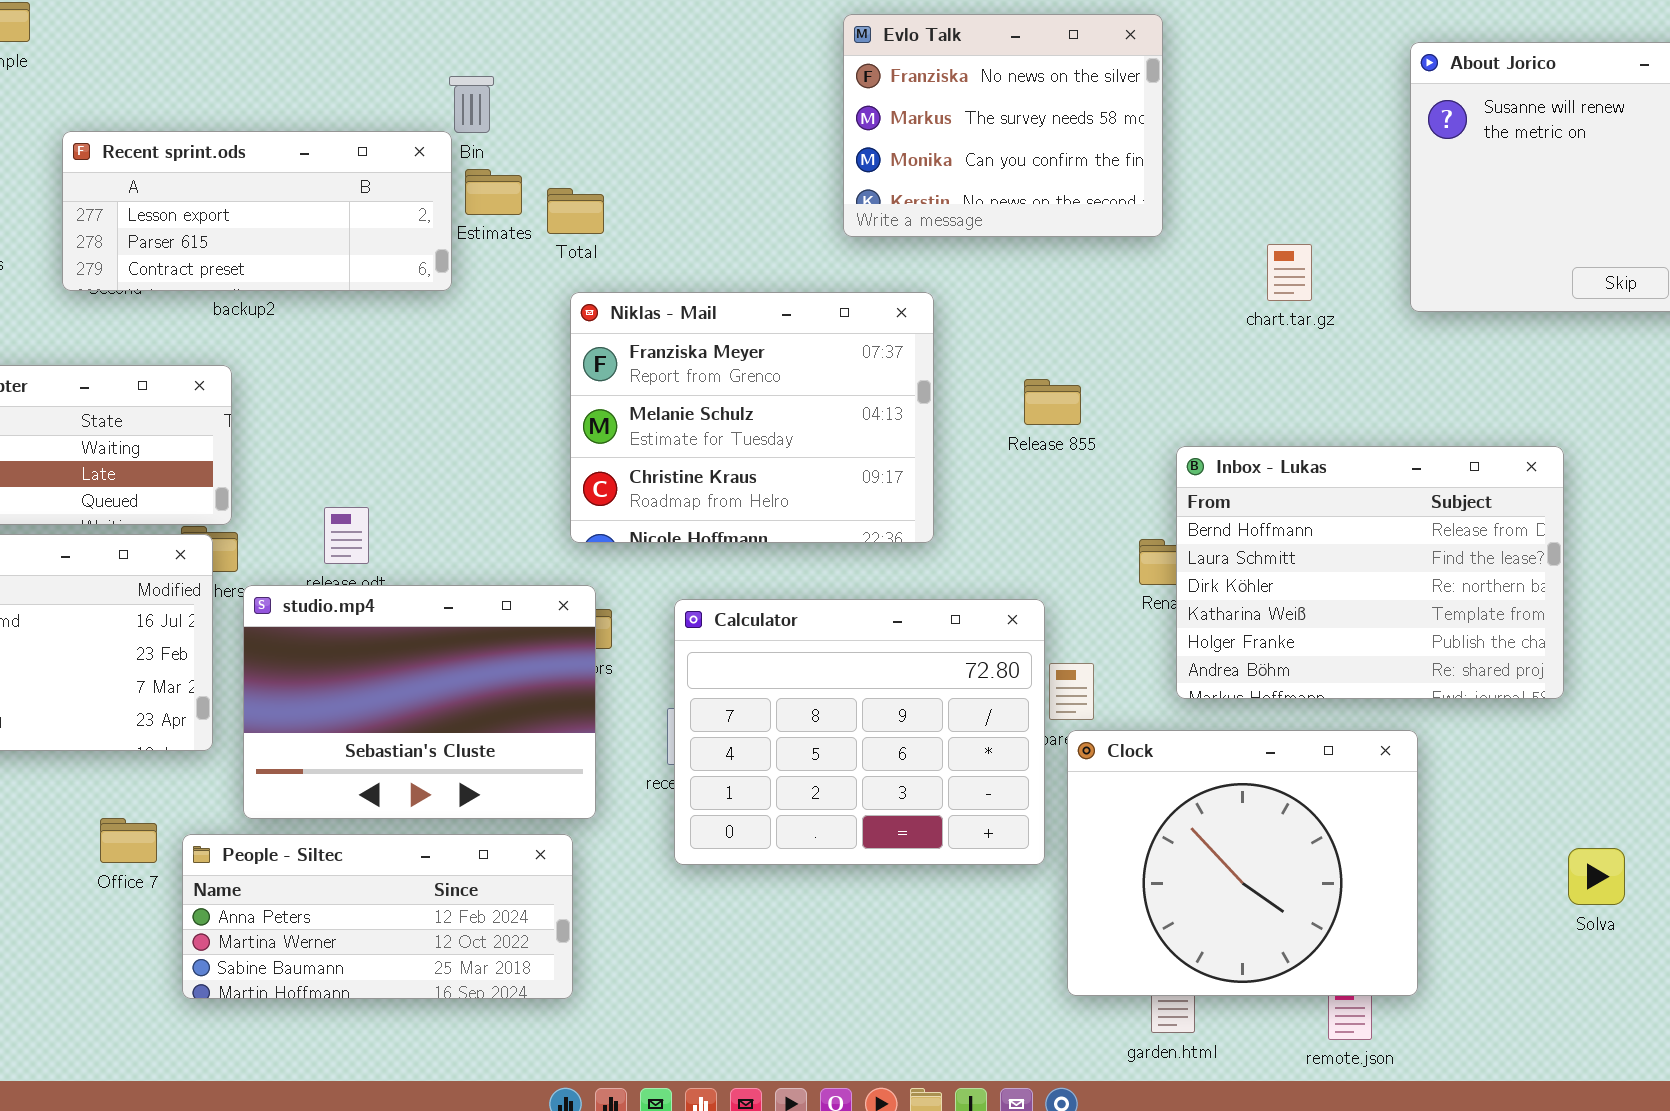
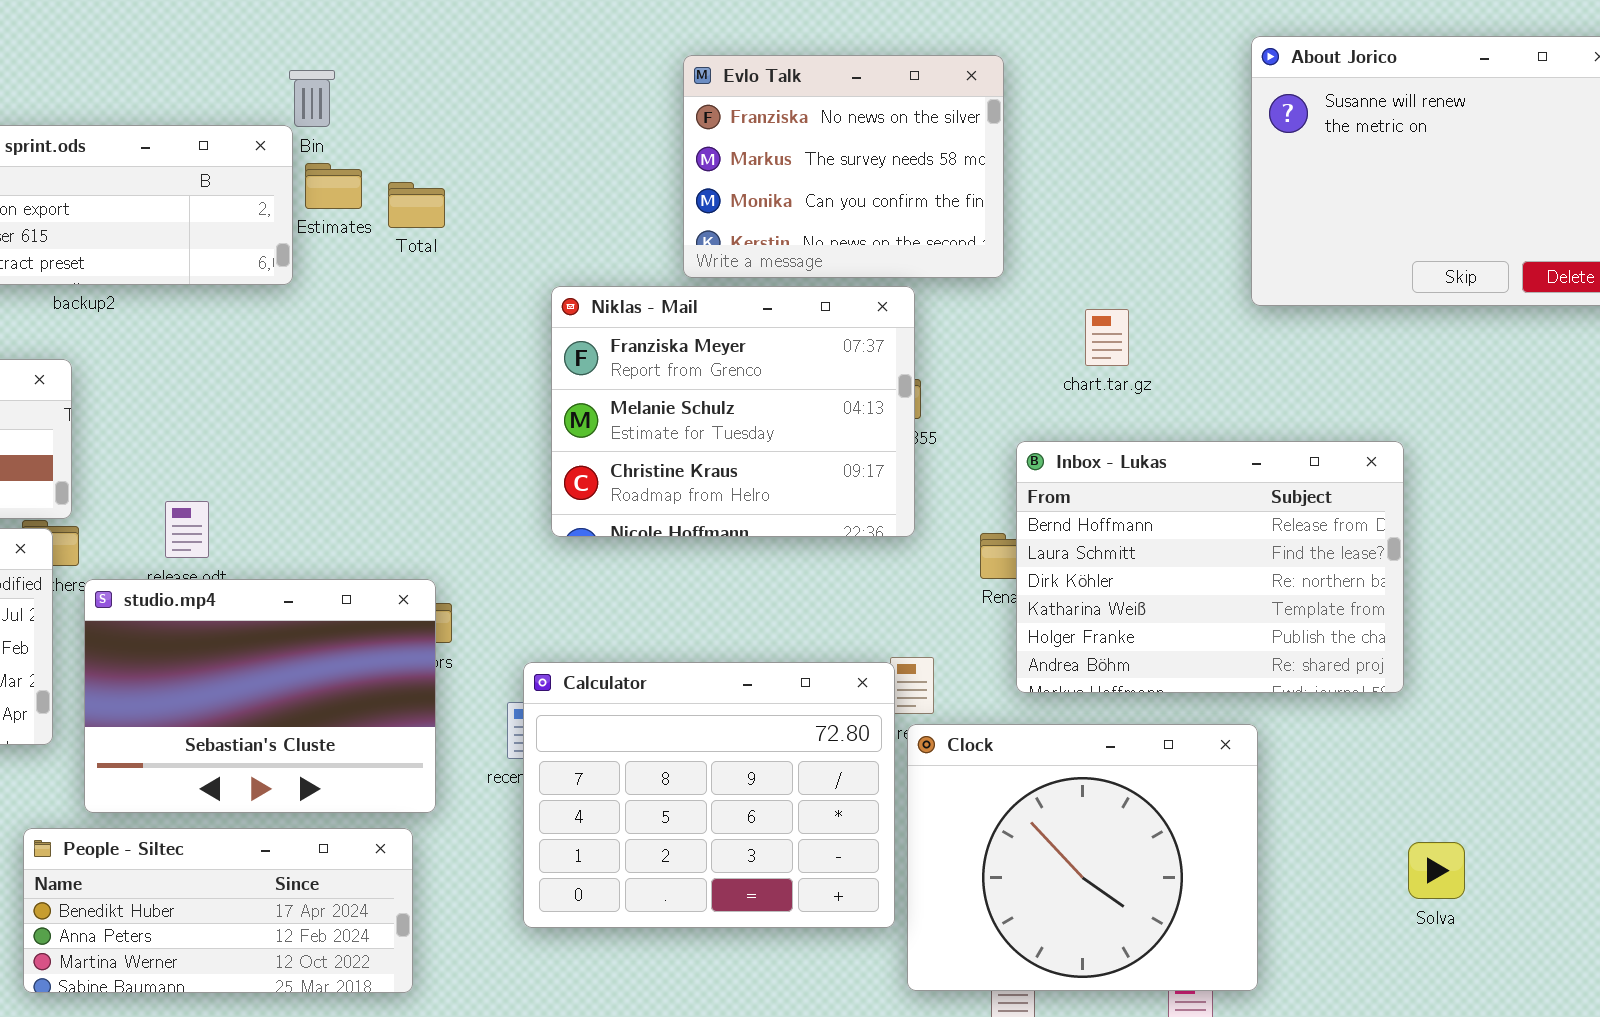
Evlo Talk: [843,14,1163,237] -> [683,55,1004,278], moved
chart.tar.gz: [1267,244,1312,301] -> [1085,309,1129,366], moved
Niklas - Mail: [570,292,934,543] -> [551,286,915,537], moved
Calculator: [674,599,1045,865] -> [523,662,895,928], moved
People - Siltec: [182,834,573,999] -> [23,828,413,993], scrolled up 1 row

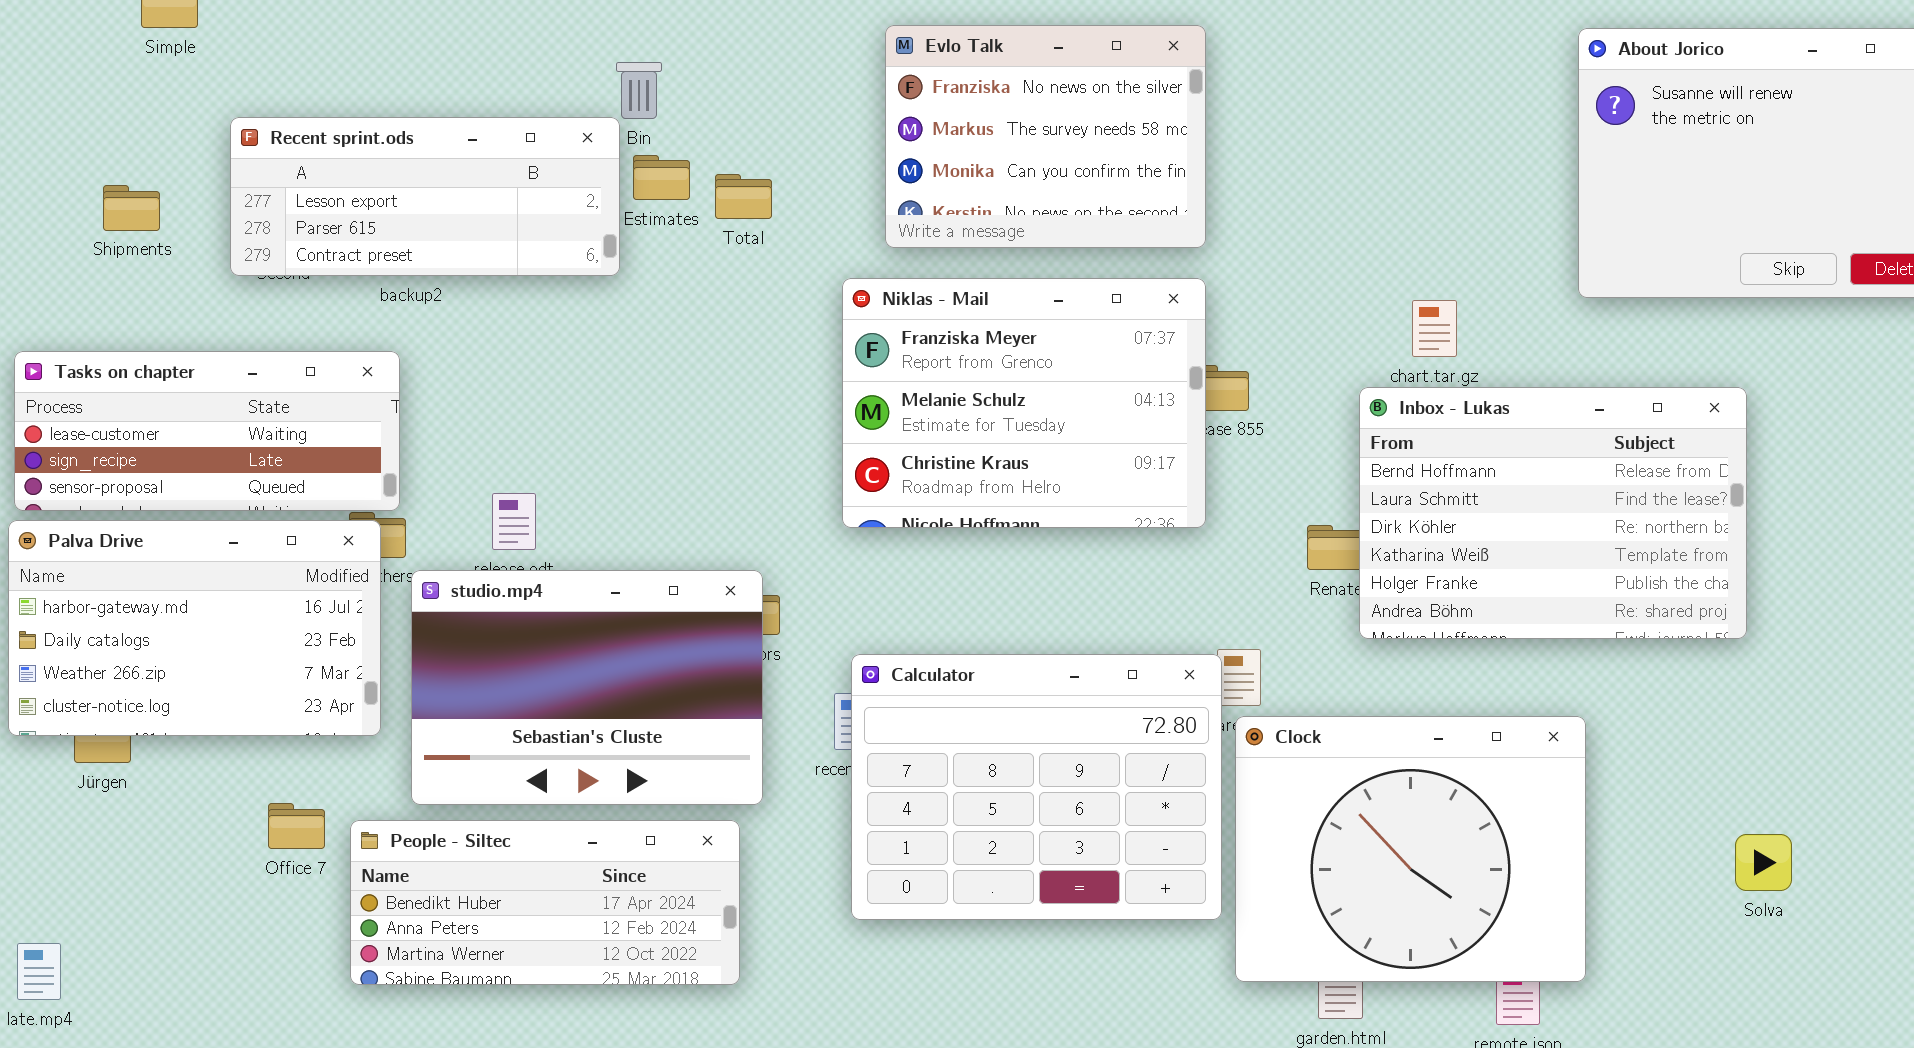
Evlo Talk: [683,55,1004,278] -> [885,25,1206,248], moved
Niklas - Mail: [551,286,915,537] -> [842,278,1206,528], moved
Inbox - Lukas: [1016,441,1404,693] -> [1359,387,1747,639], moved

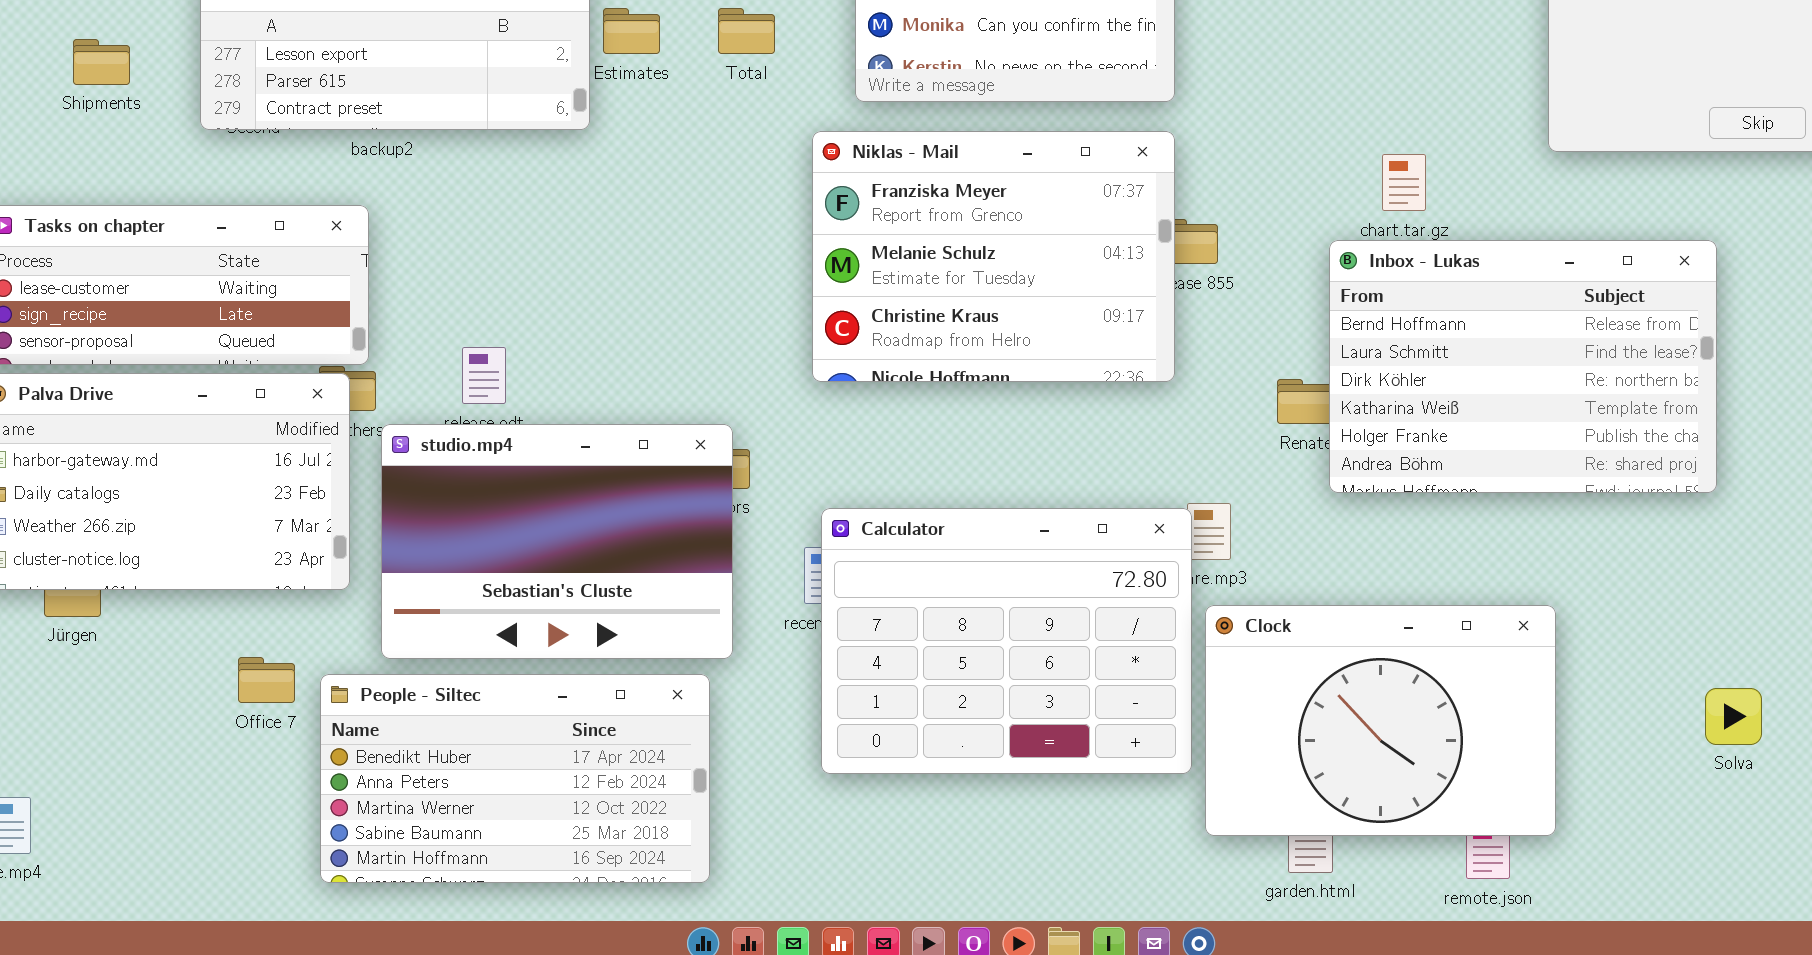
Total: [715,174,772,219] -> [718,8,775,54], moved
Clock: [1235,716,1586,982] -> [1205,605,1556,836], resized
People - Siltec: [350,820,740,985] -> [320,674,710,883], resized

